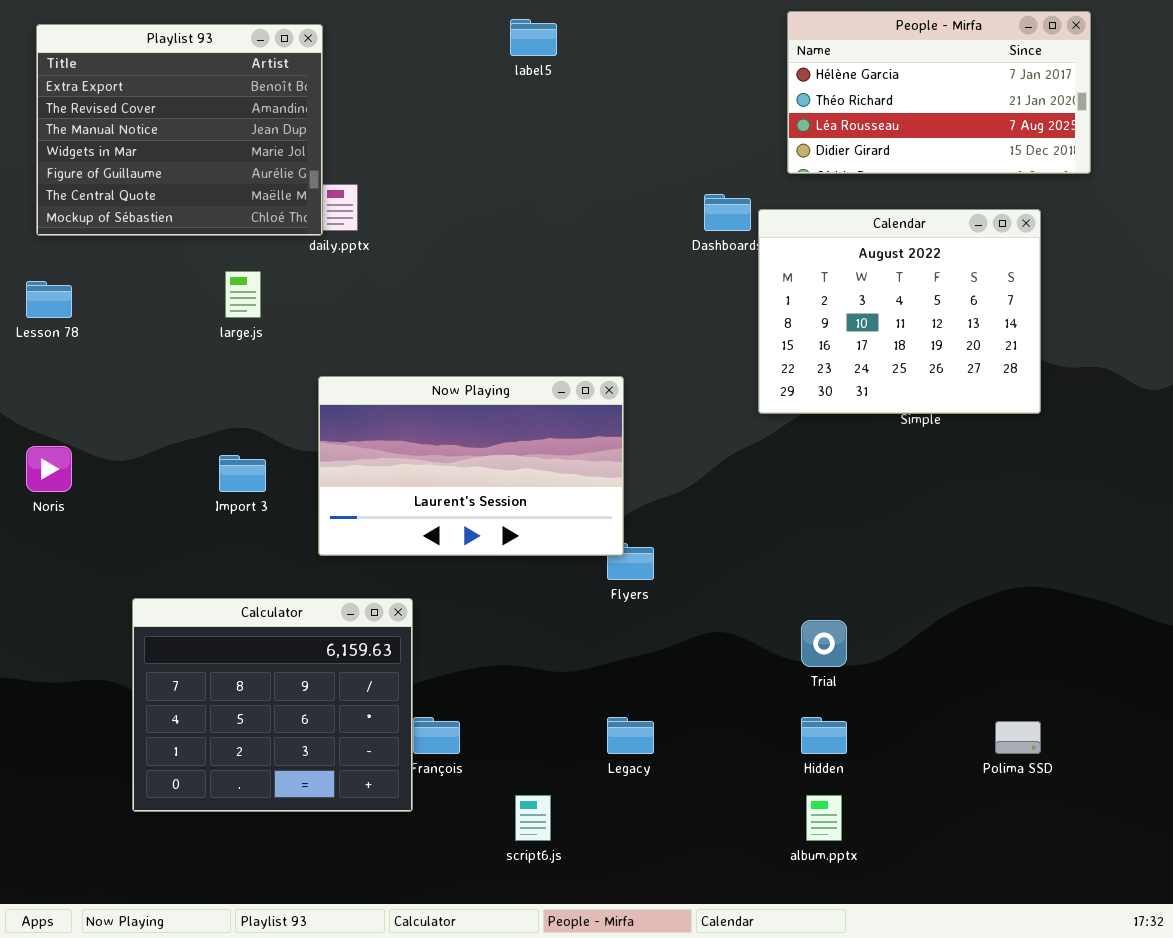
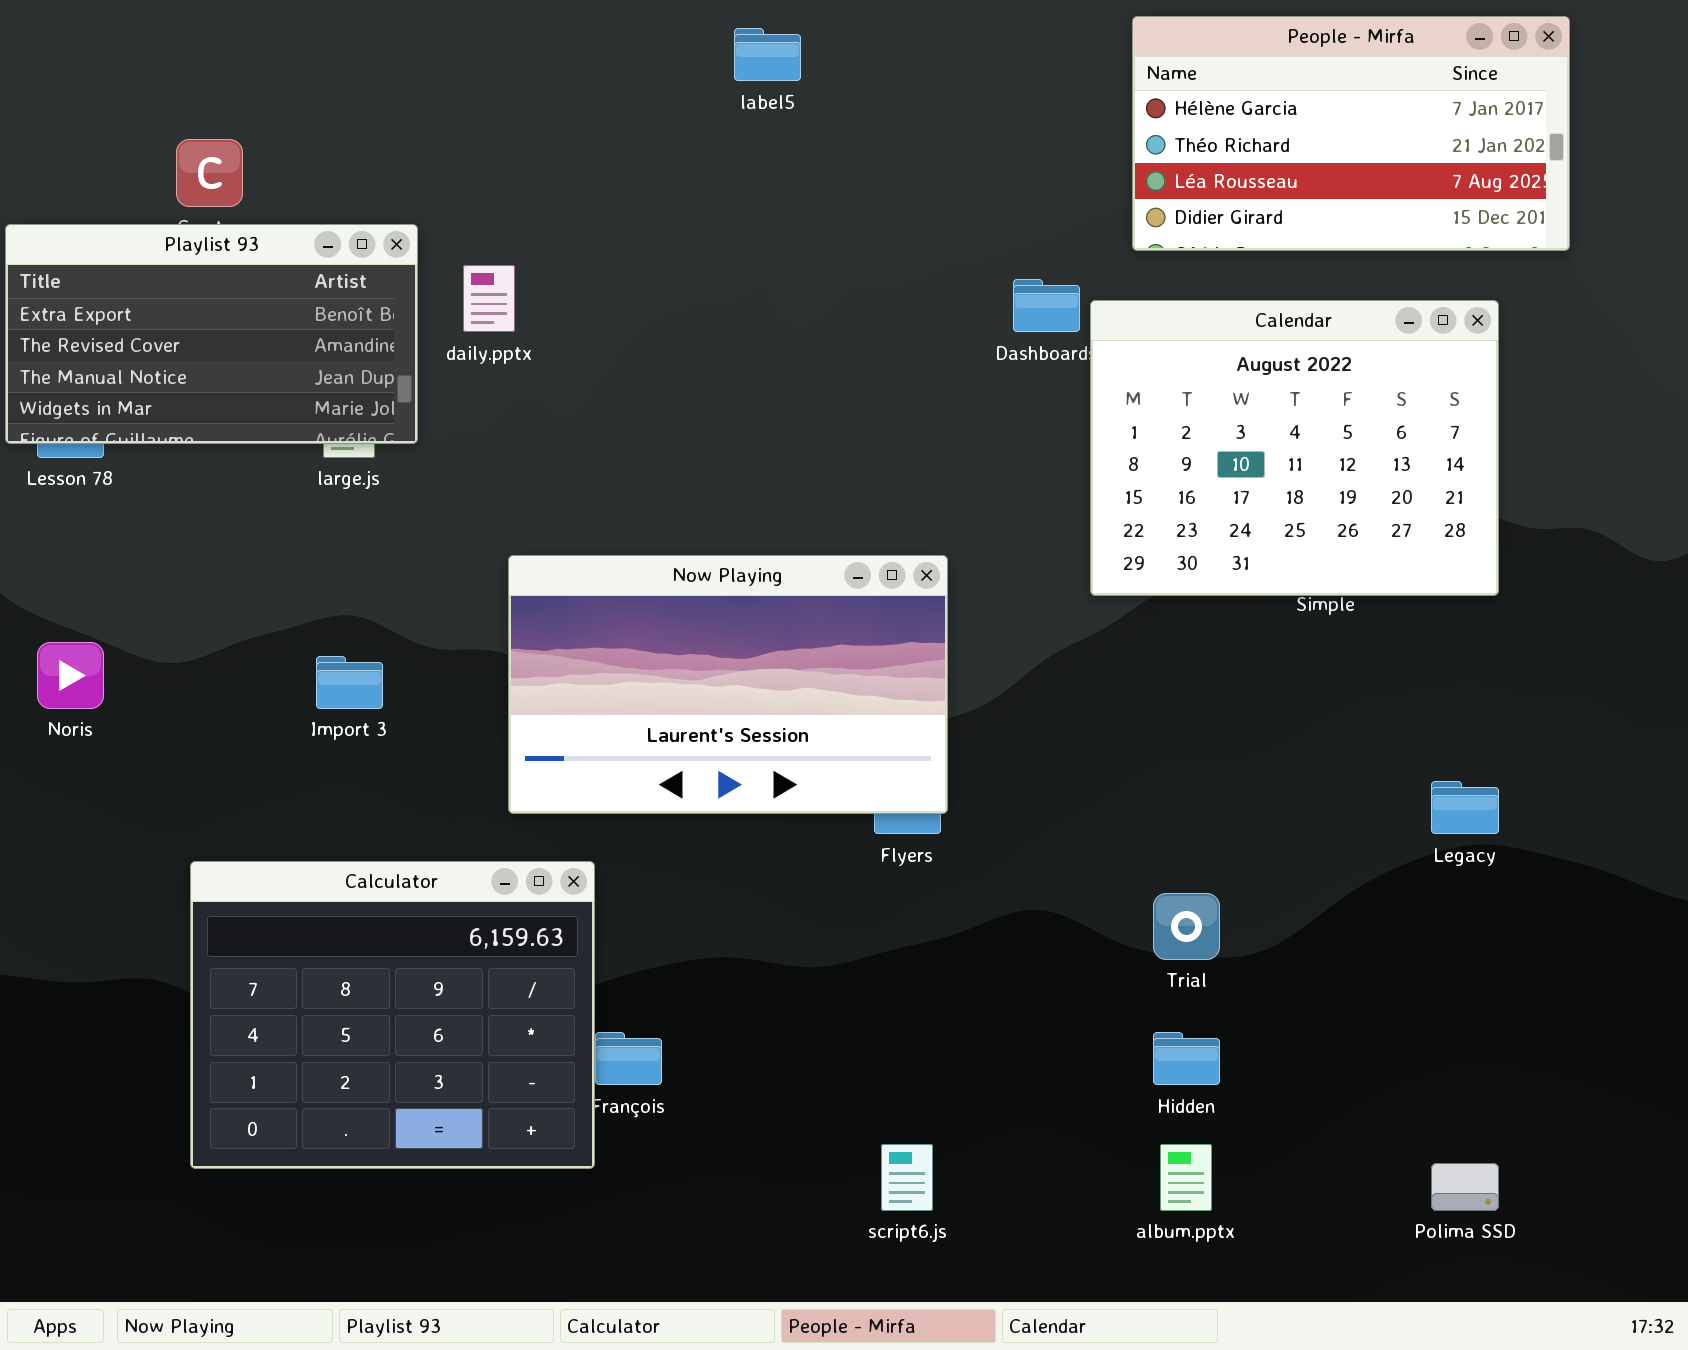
Playlist 93: [36,24,323,236] -> [5,224,418,444], moved, resized
Now Playing: [318,376,624,556] -> [508,555,948,814], moved
Legacy: [607,717,654,754] -> [1431,781,1499,834], moved
Polima SSD: [995,721,1041,754] -> [1431,1163,1499,1211], moved
script6.js: [515,795,551,841] -> [881,1144,933,1211], moved

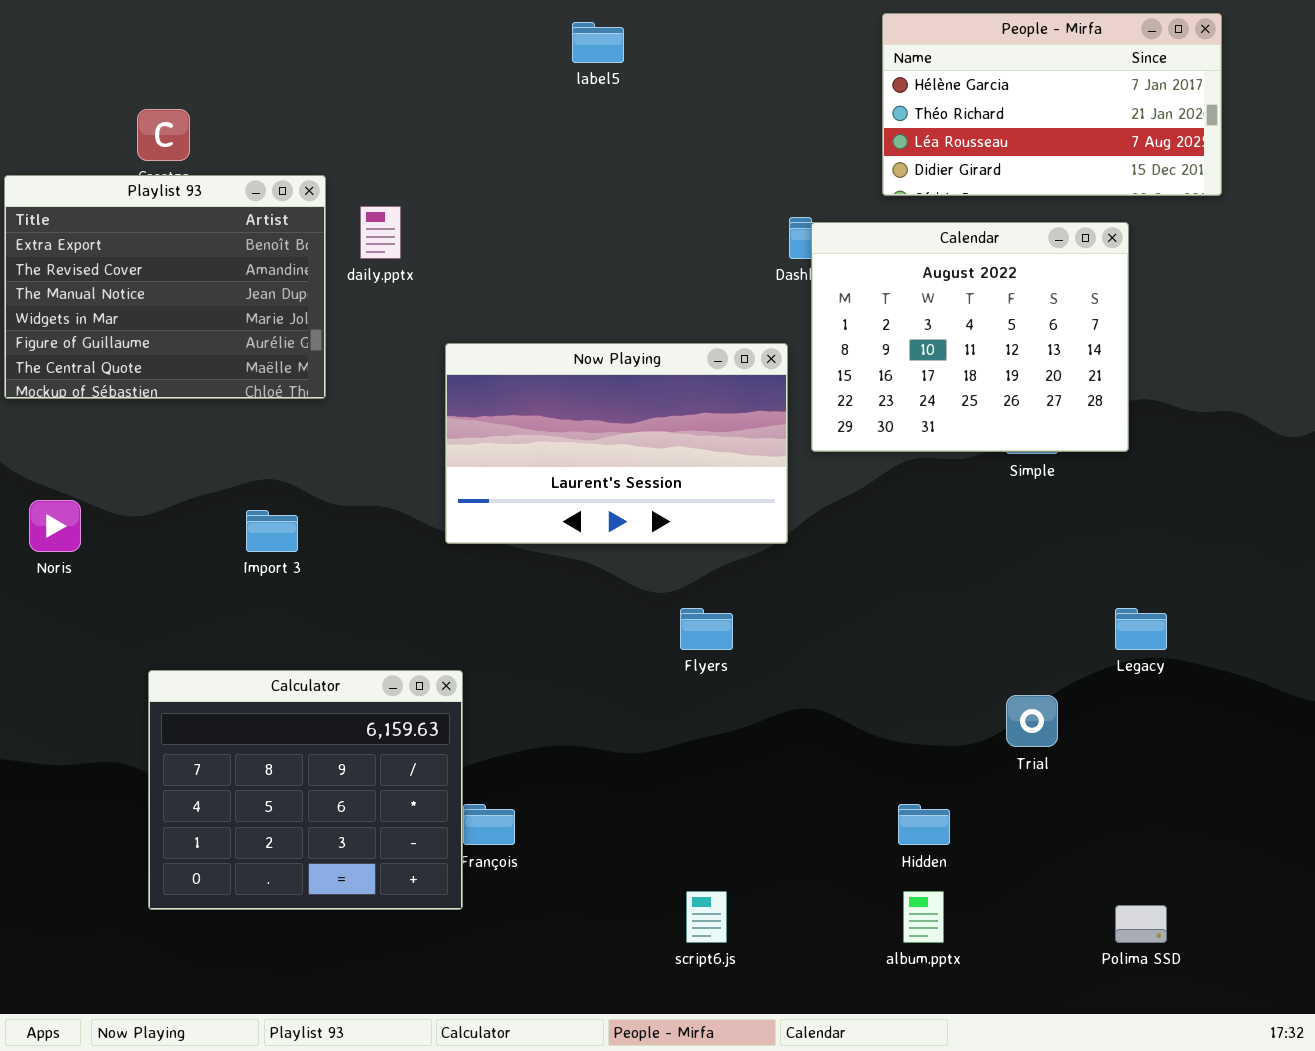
Playlist 93: [5,224,418,444] -> [4,175,326,399], resized
Calendar: [1090,300,1499,596] -> [811,222,1129,452], moved
Now Playing: [508,555,948,814] -> [445,343,788,544], moved
Trial: [1153,893,1220,960] -> [1006,695,1058,747], moved

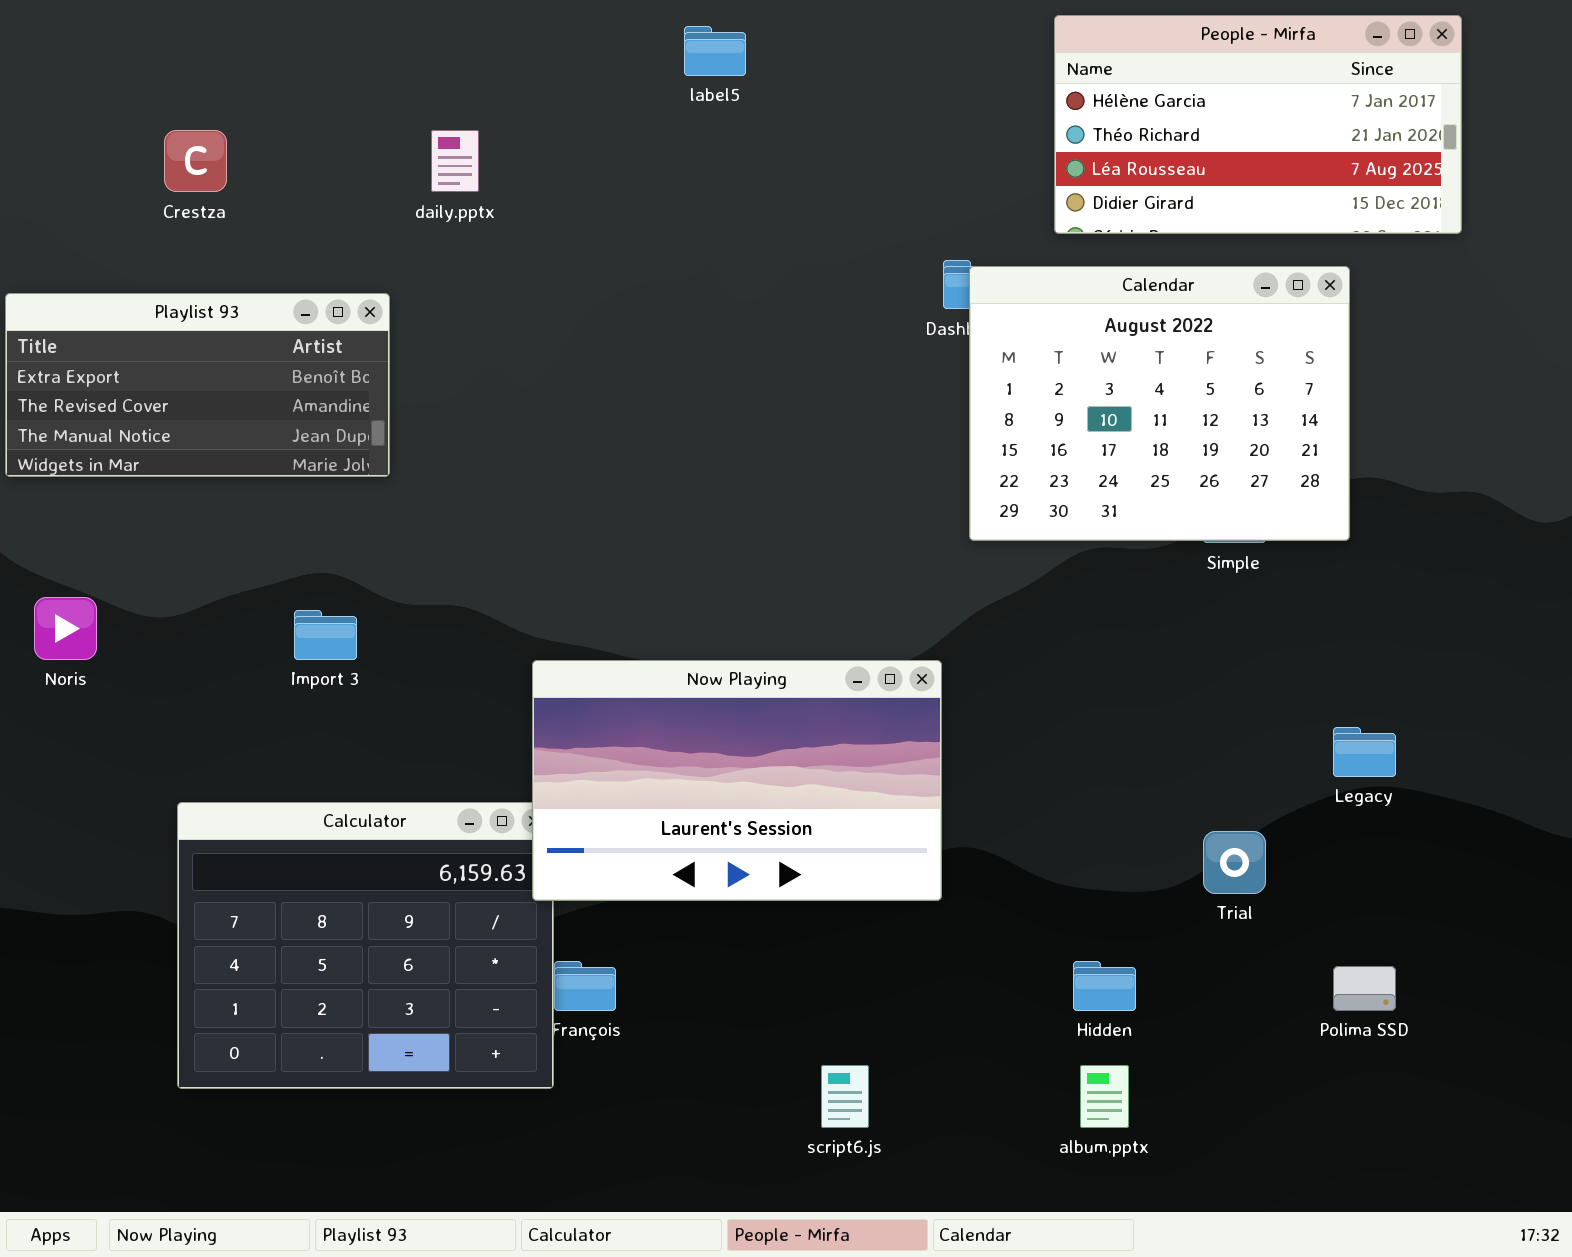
Playlist 93: [4,175,326,399] -> [5,293,390,477], resized
daily.pptx: [360,206,401,259] -> [431,130,479,192], moved
Now Playing: [445,343,788,544] -> [532,660,942,901], moved
Polima SSD: [1115,905,1167,943] -> [1333,966,1396,1011], moved

